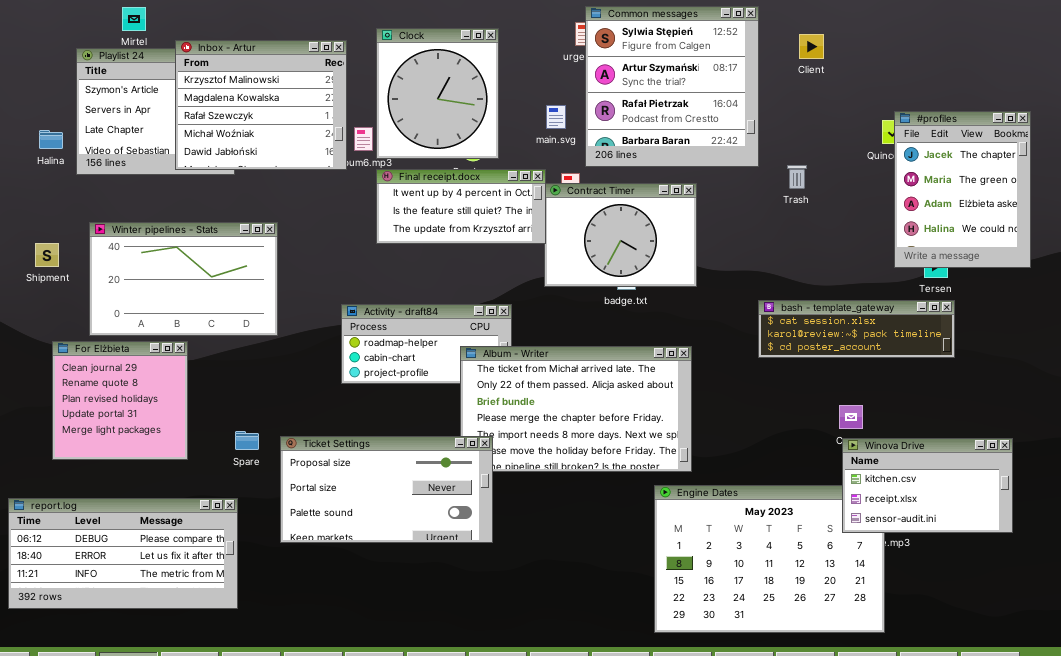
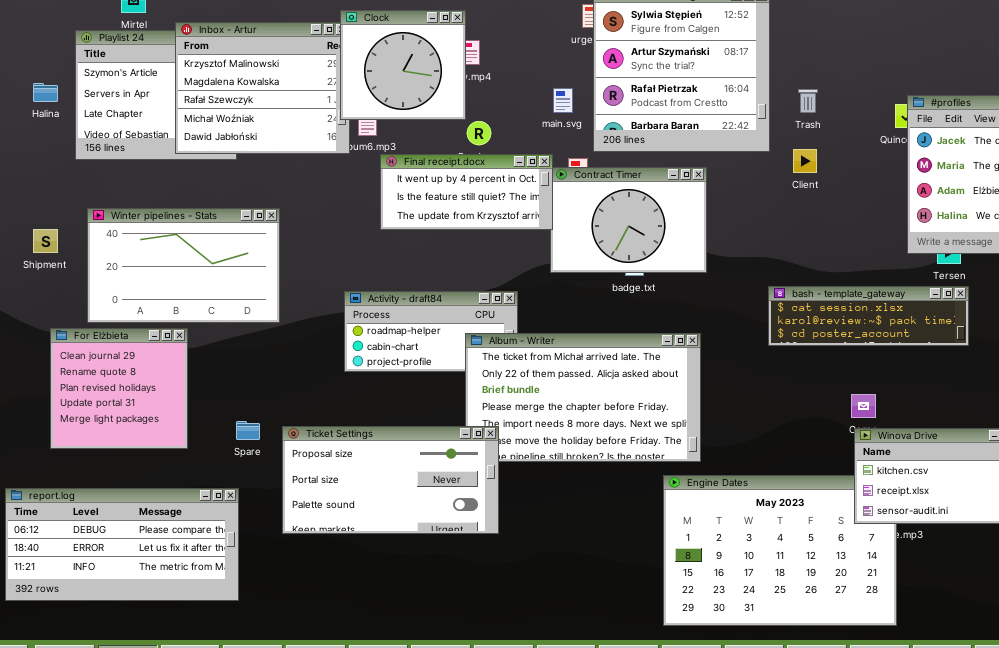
Clock: [376,28,499,159] -> [340,10,466,120], moved, resized
Client: [799,34,824,59] -> [793,149,817,173], moved
Halina: [39,130,63,149] -> [33,83,58,102], moved
Trash: [787,165,807,189] -> [798,89,818,113], moved

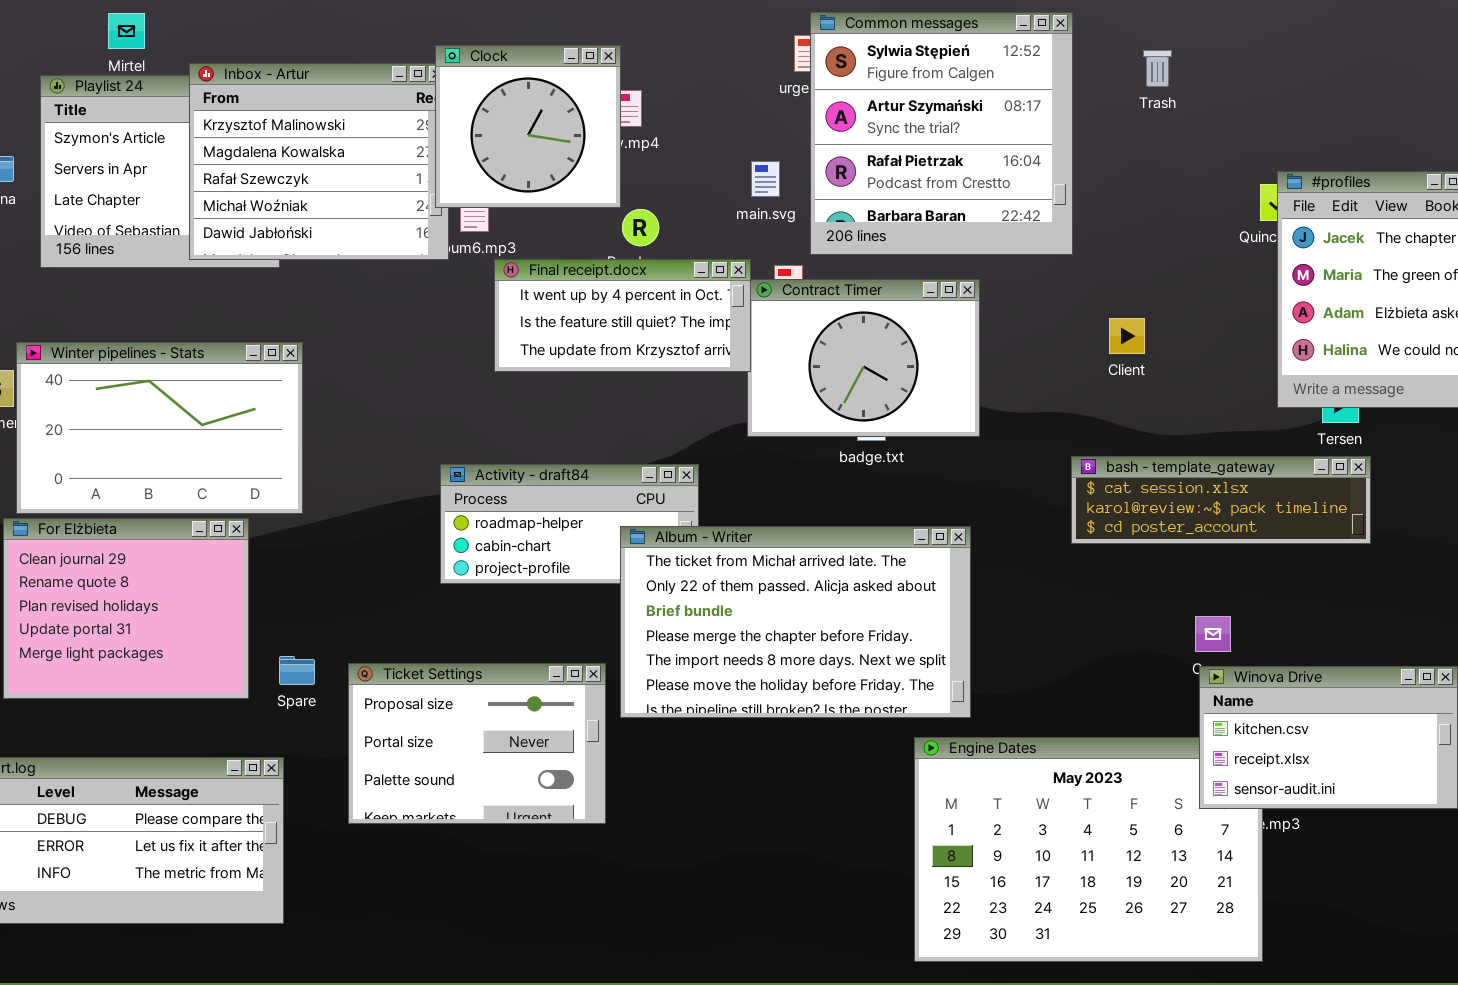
Trash: [798,89,818,113] -> [1143,50,1172,87], moved
Client: [793,149,817,173] -> [1109,318,1145,354], moved
Winter pipelines - Stats: [87,208,280,323] -> [16,342,303,514], moved
For Elżbieta: [50,328,188,449] -> [3,518,249,699], resized
Ticket Settings: [282,426,499,534] -> [348,663,606,824], resized

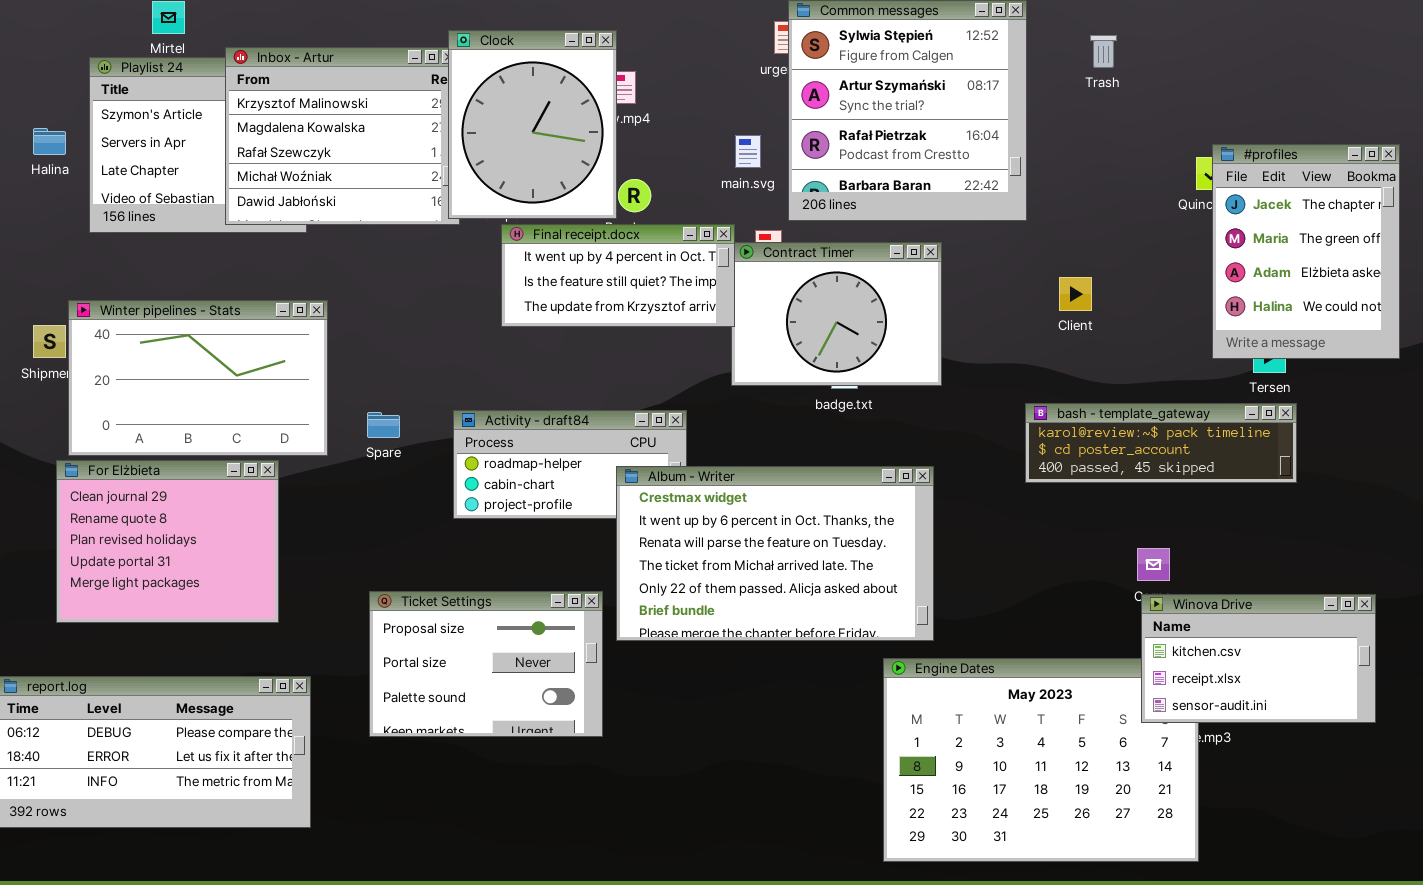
Clock: [435,45,621,208] -> [448,30,617,219], resized
bash - template_gateway: [1071,456,1371,544] -> [1025,403,1297,483], scrolled down 1 row
Album - Writer: [620,526,971,718] -> [616,466,934,641], scrolled up 3 rows
Spare: [279,656,315,685] -> [367,412,400,438], moved

